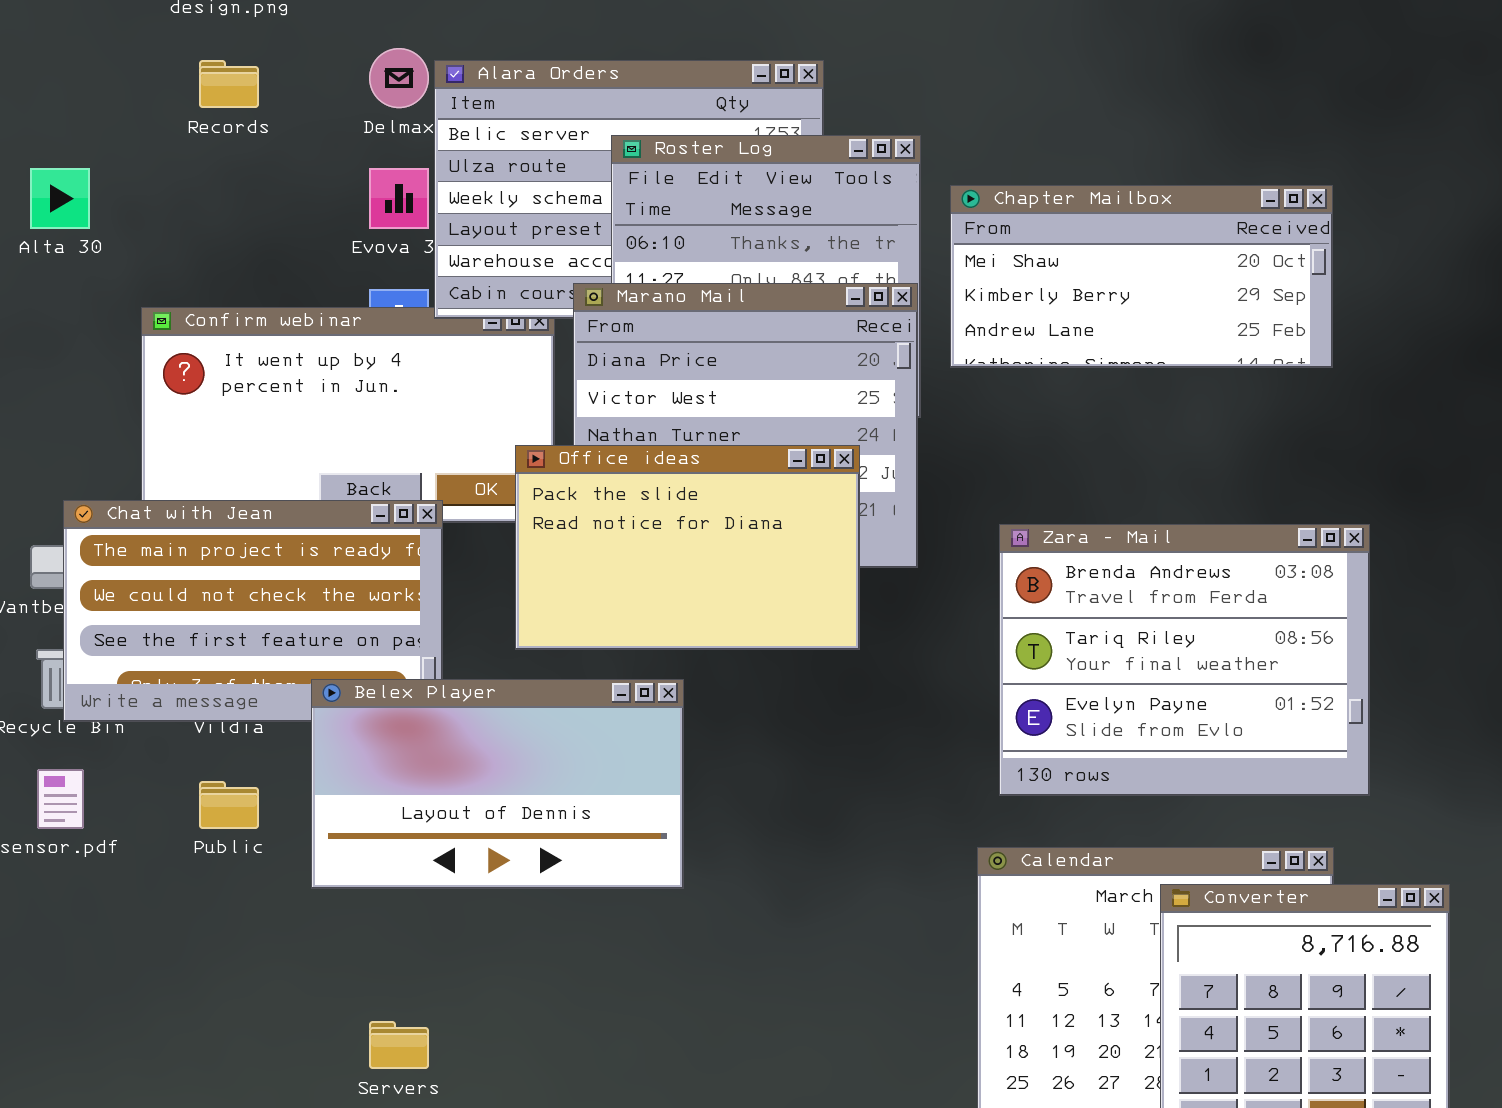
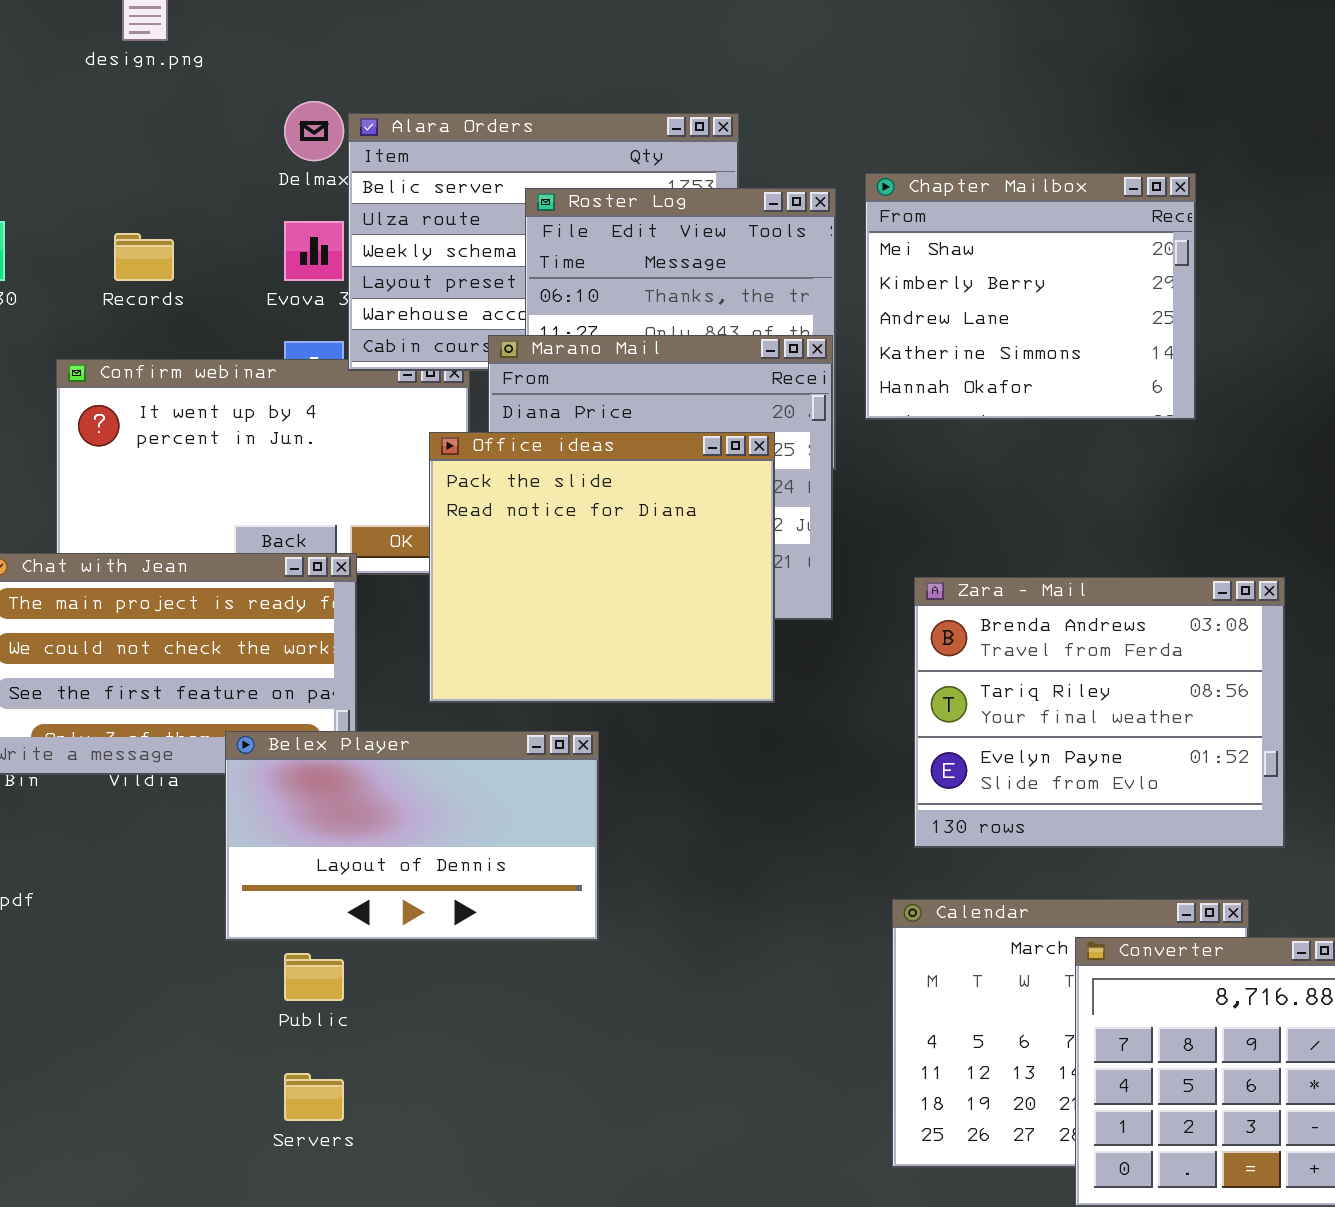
Records: [199,60,259,108] -> [114,233,174,281], moved
Chapter Mailbox: [950,185,1333,368] -> [865,173,1196,420], resized
Office ideas: [515,445,860,650] -> [429,432,775,703], resized
Public: [199,781,259,829] -> [284,953,344,1001], moved

